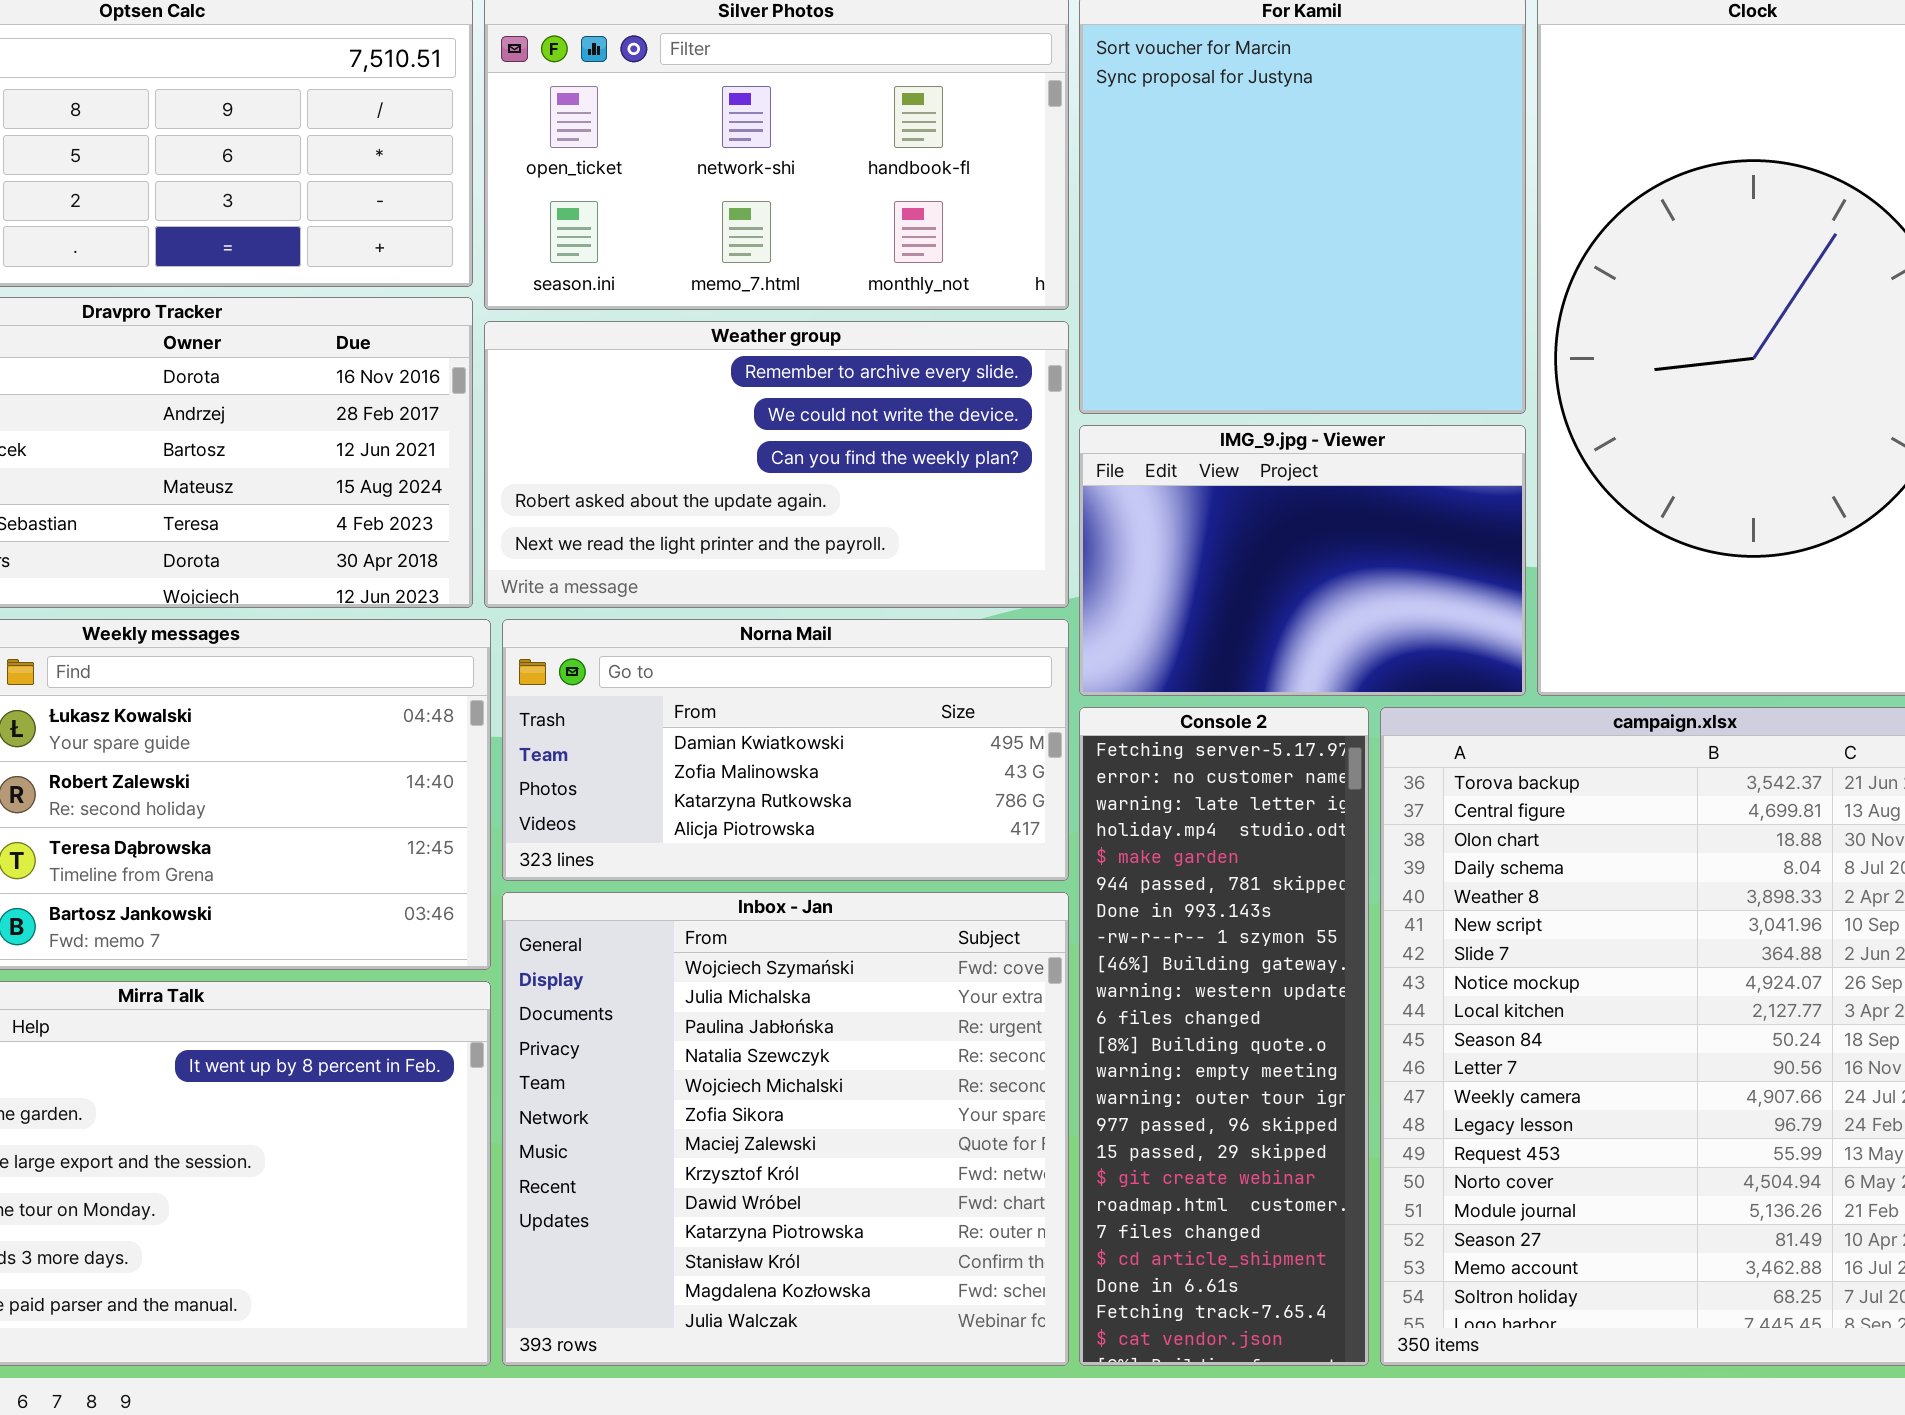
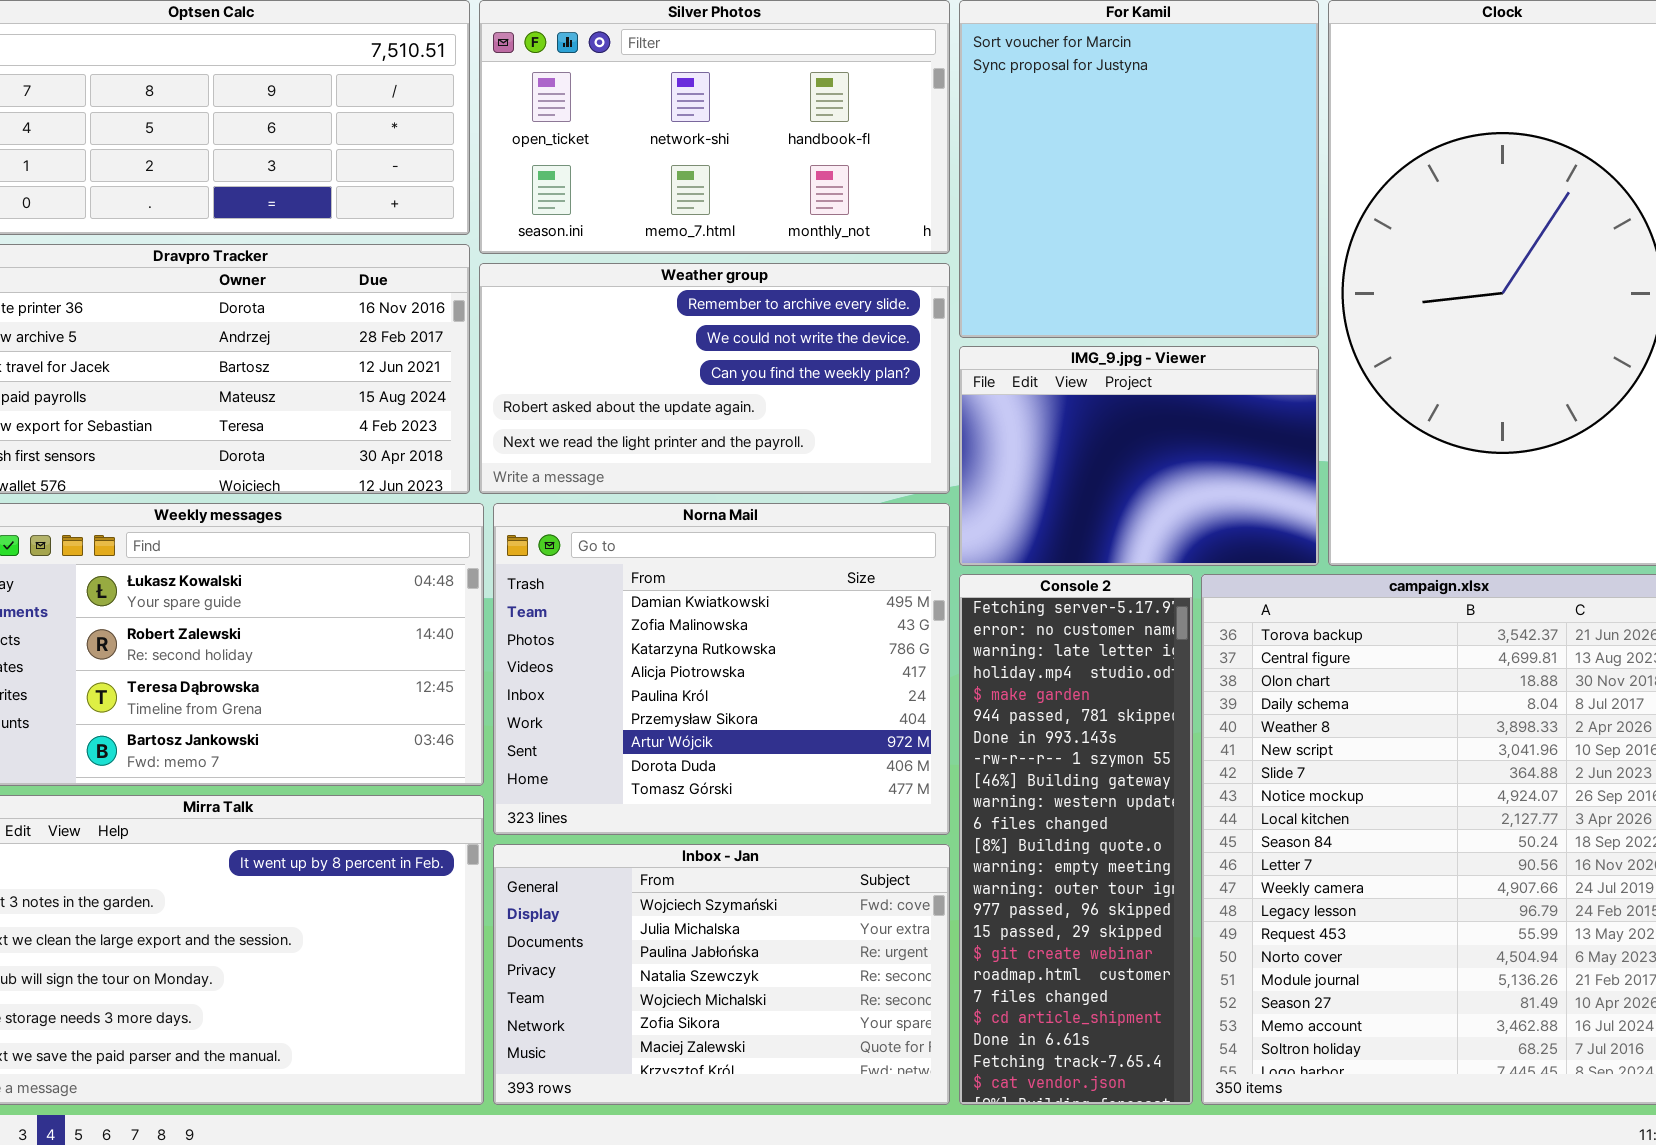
Norna Mail: [502,619,1069,881] -> [493,503,950,835], resized
Inbox - Jan: [502,892,1069,1366] -> [493,844,950,1105], resized

